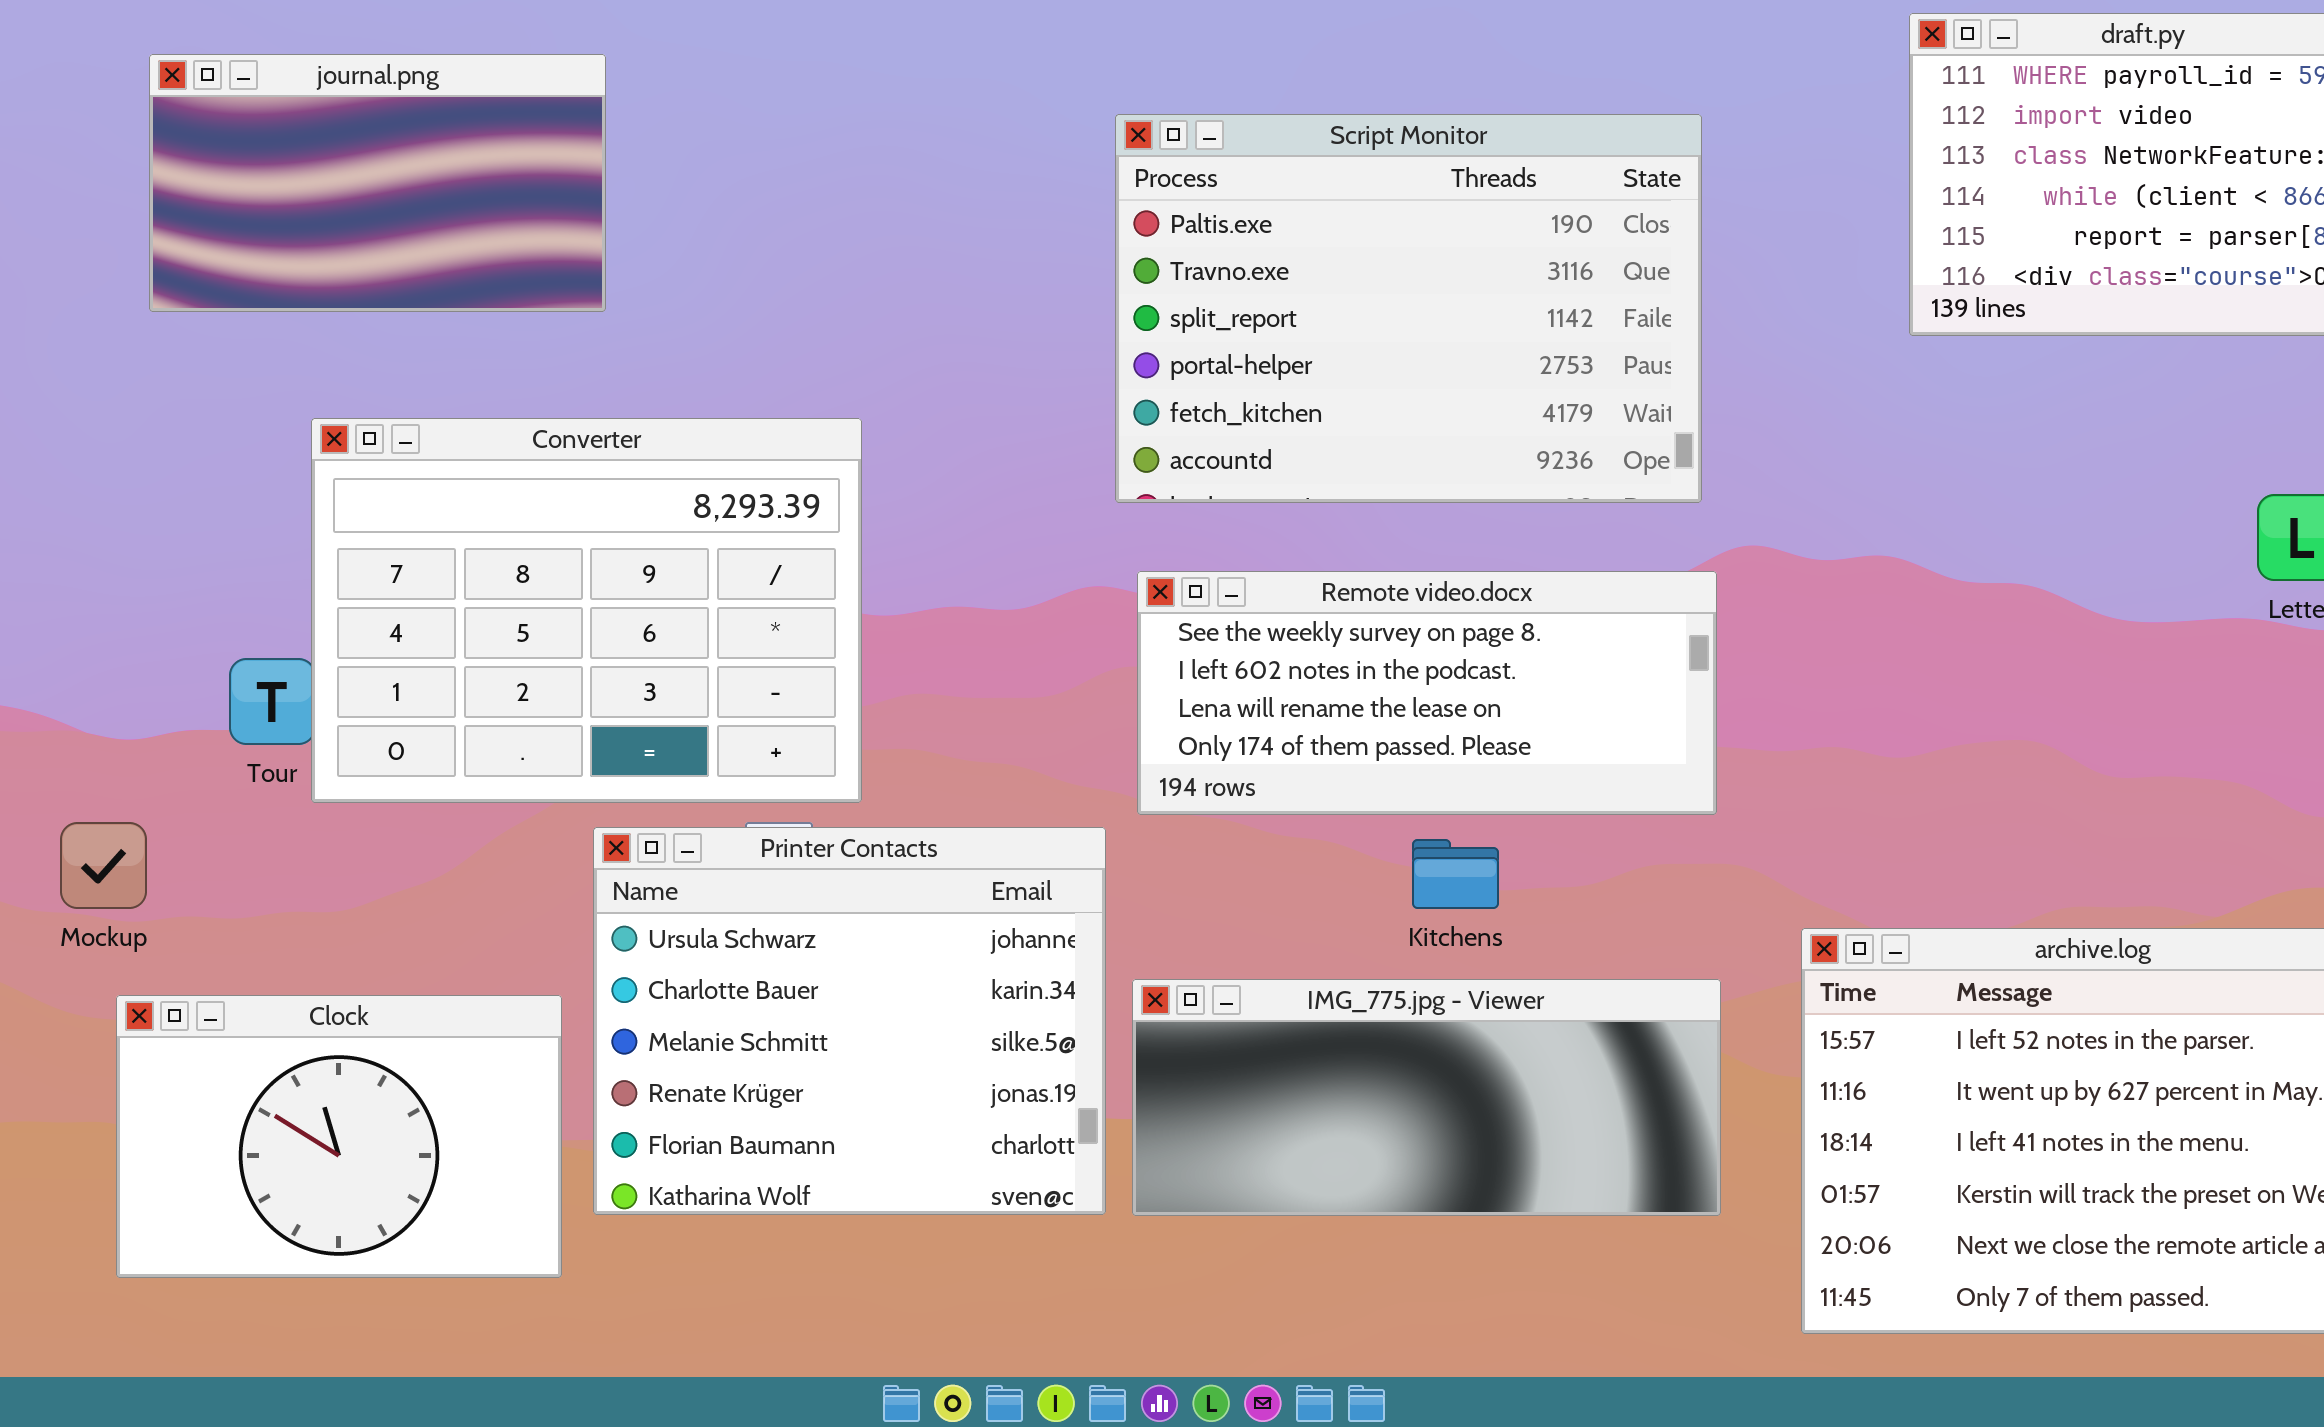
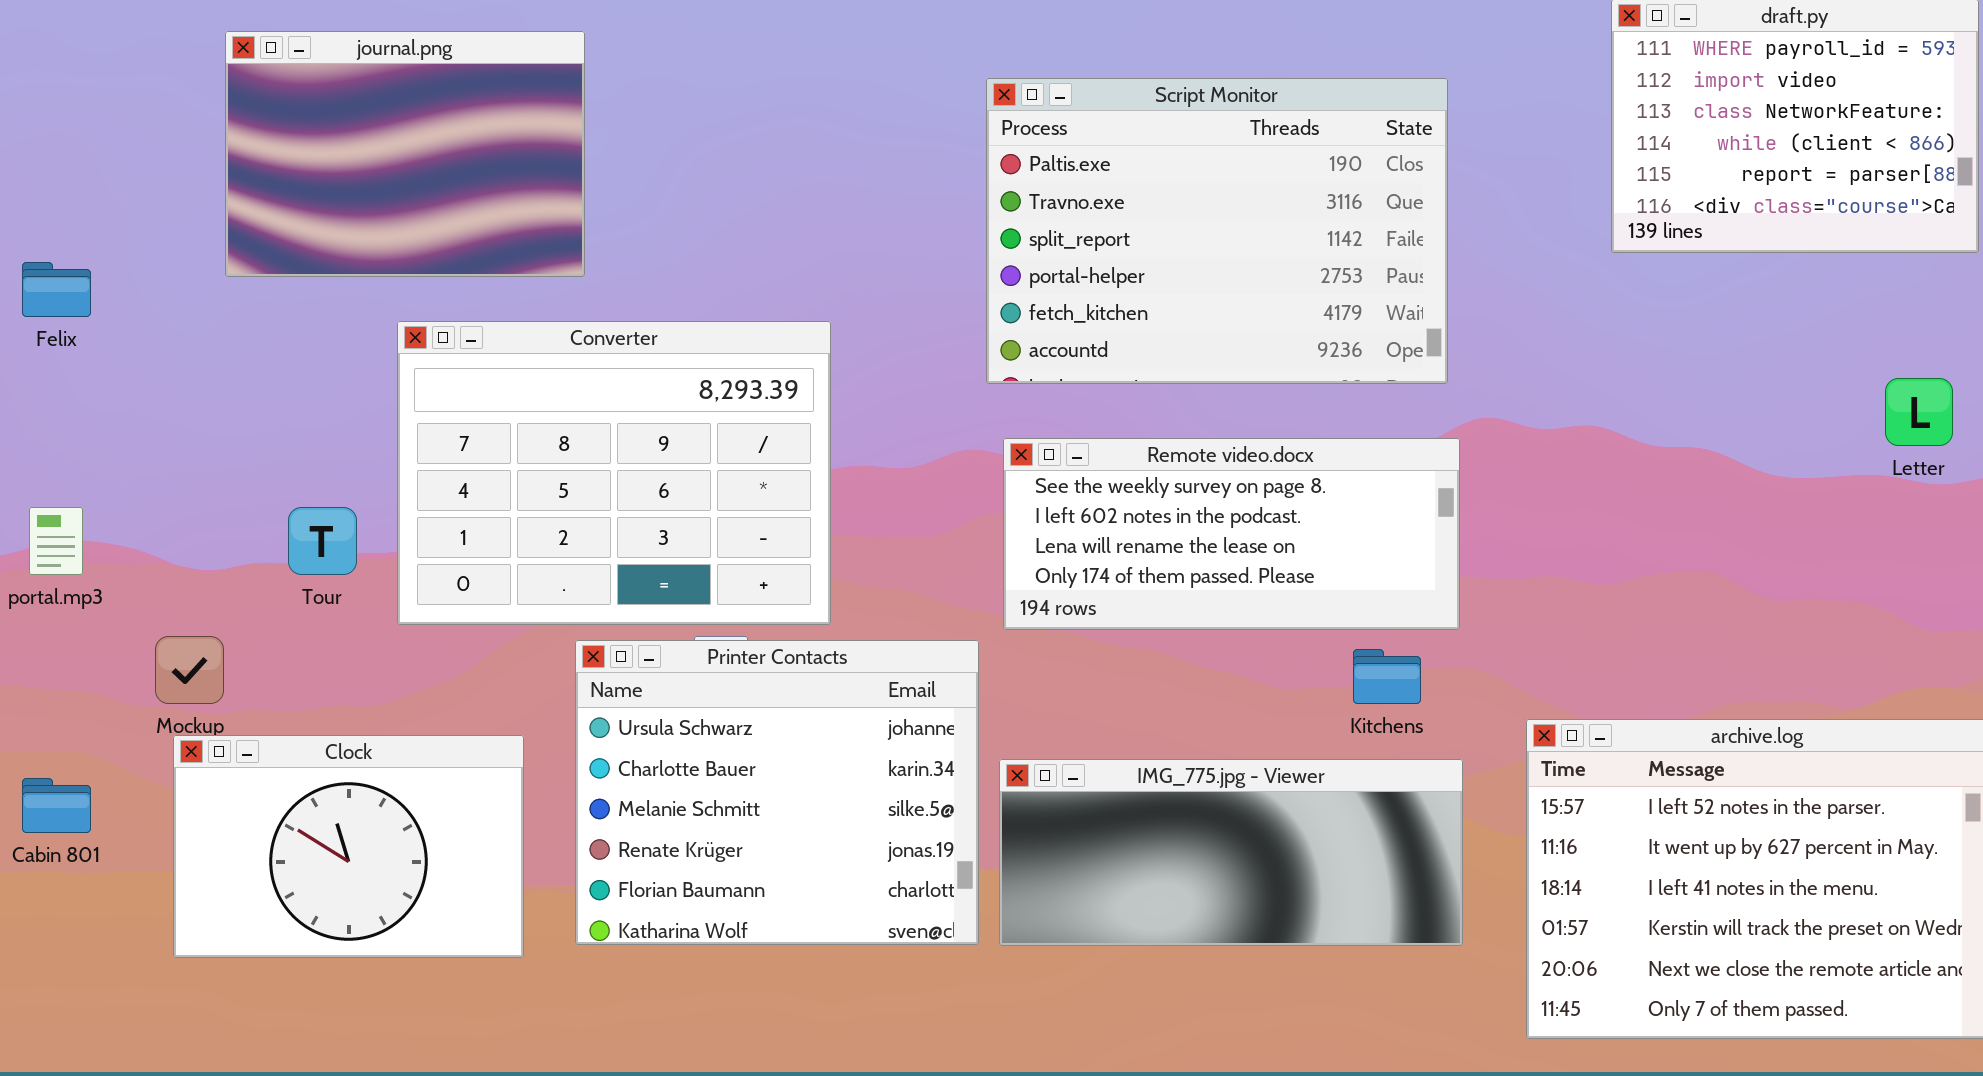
journal.png: [149,54,606,312] -> [225,31,585,277], resized
Converter: [311,418,862,803] -> [397,321,831,625], moved
Kitchens: [1412,839,1499,909] -> [1353,649,1421,704], moved
Clock: [116,995,562,1278] -> [173,735,524,958], moved

